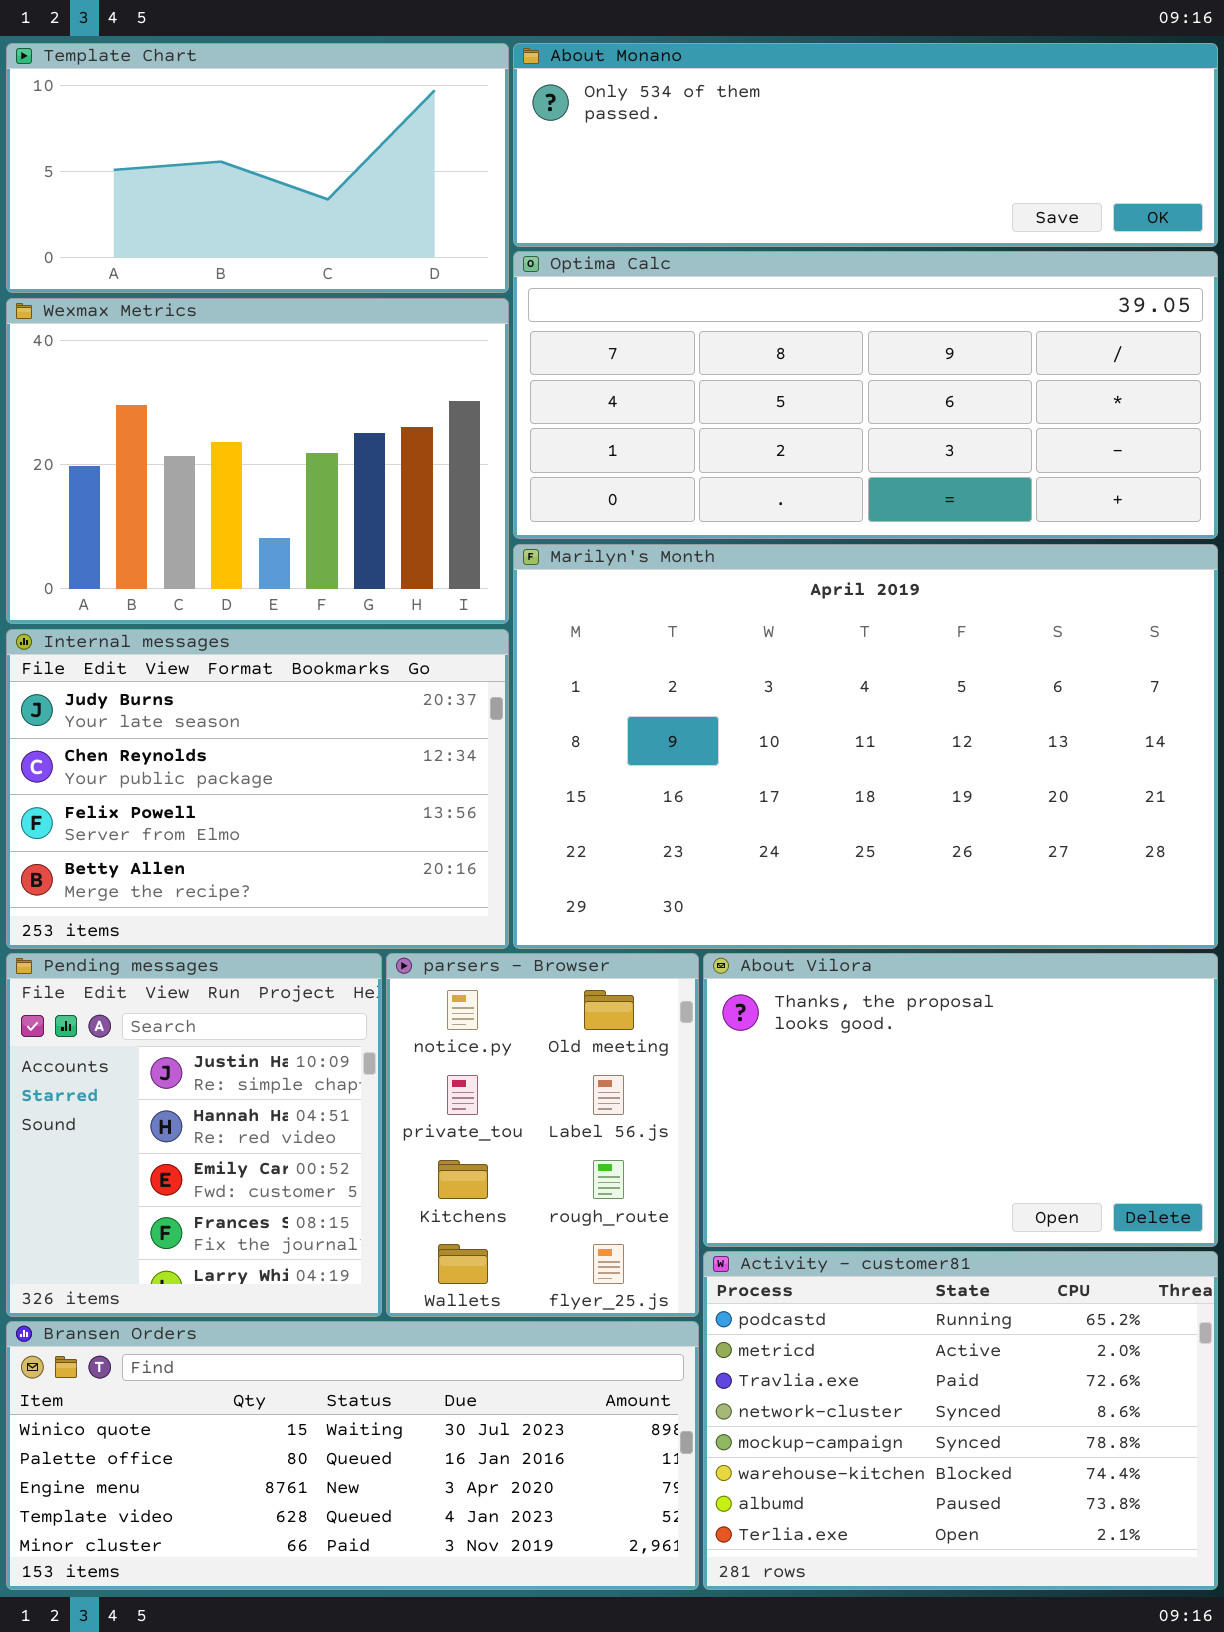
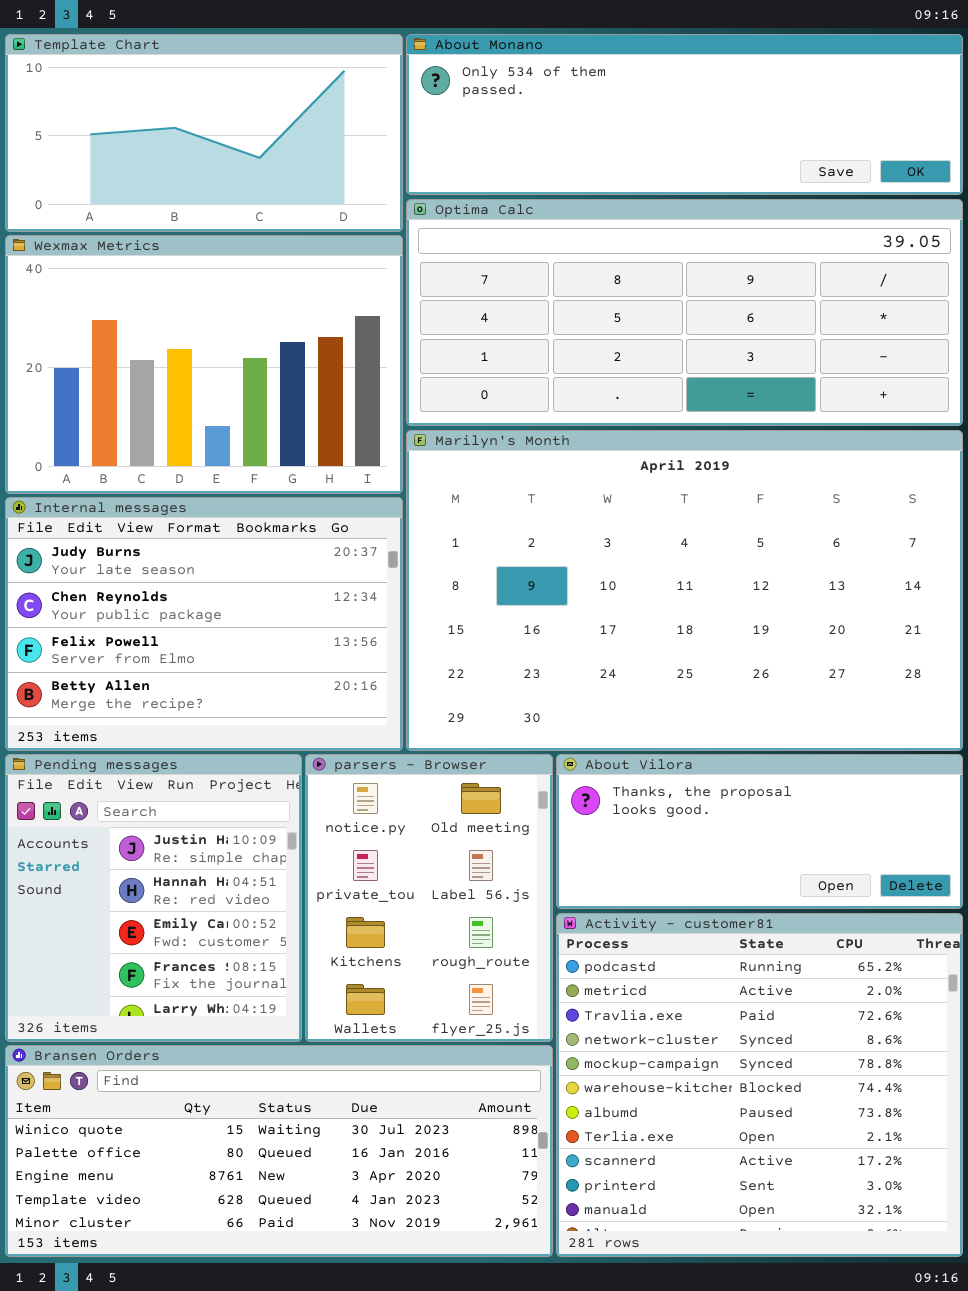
About Vilora: [703,953,1218,1247] -> [556,754,963,909], resized
Activity - customer81: [703,1251,1218,1590] -> [556,913,963,1257], resized

